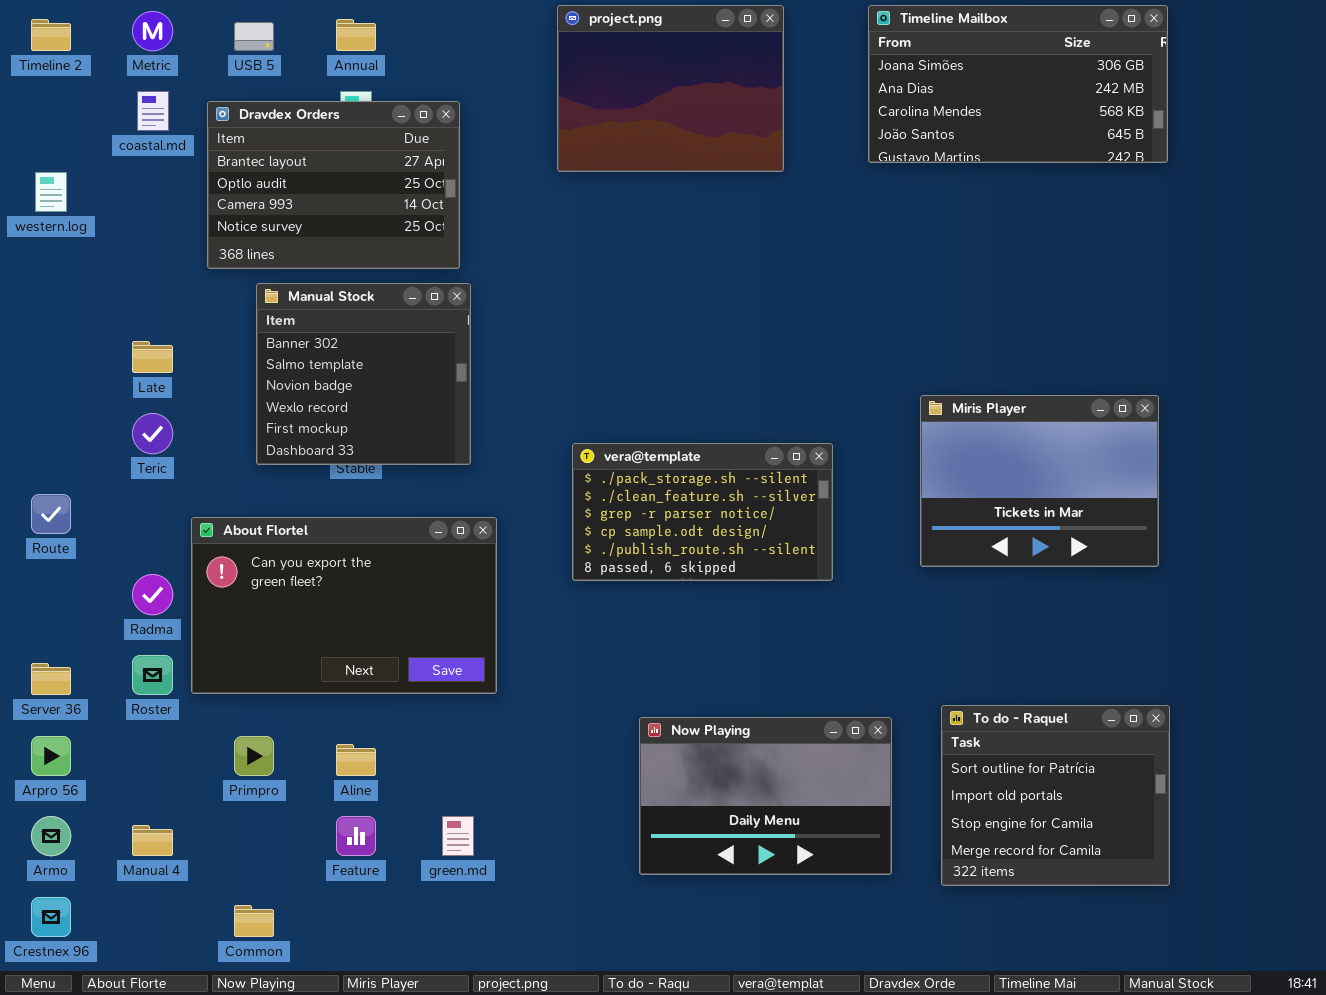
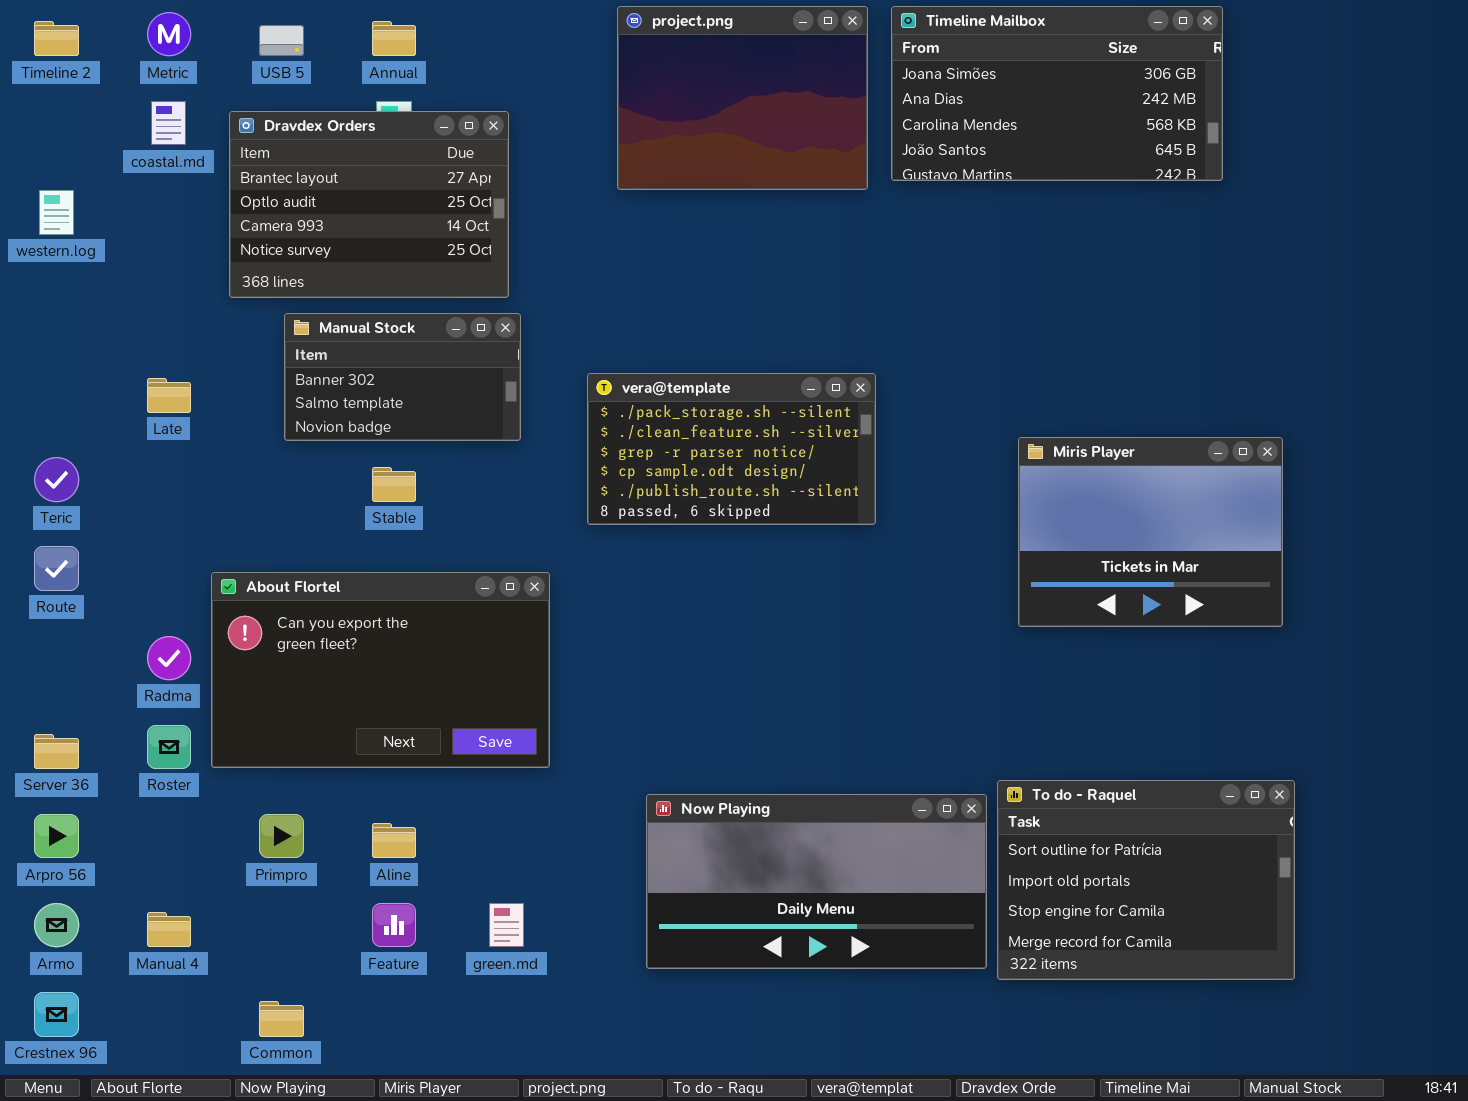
Timeline Mailbox: [868,5,1168,163] -> [891,6,1223,181], moved
Manual Stock: [256,283,471,465] -> [284,313,521,441], resized
Teric: [132,413,173,454] -> [34,457,79,502], moved
vera@template: [572,443,833,581] -> [587,373,876,525], moved
To do - Raquel: [941,705,1170,886] -> [997,780,1295,980], resized
Now Playing: [639,717,892,875] -> [646,794,987,969], resized

